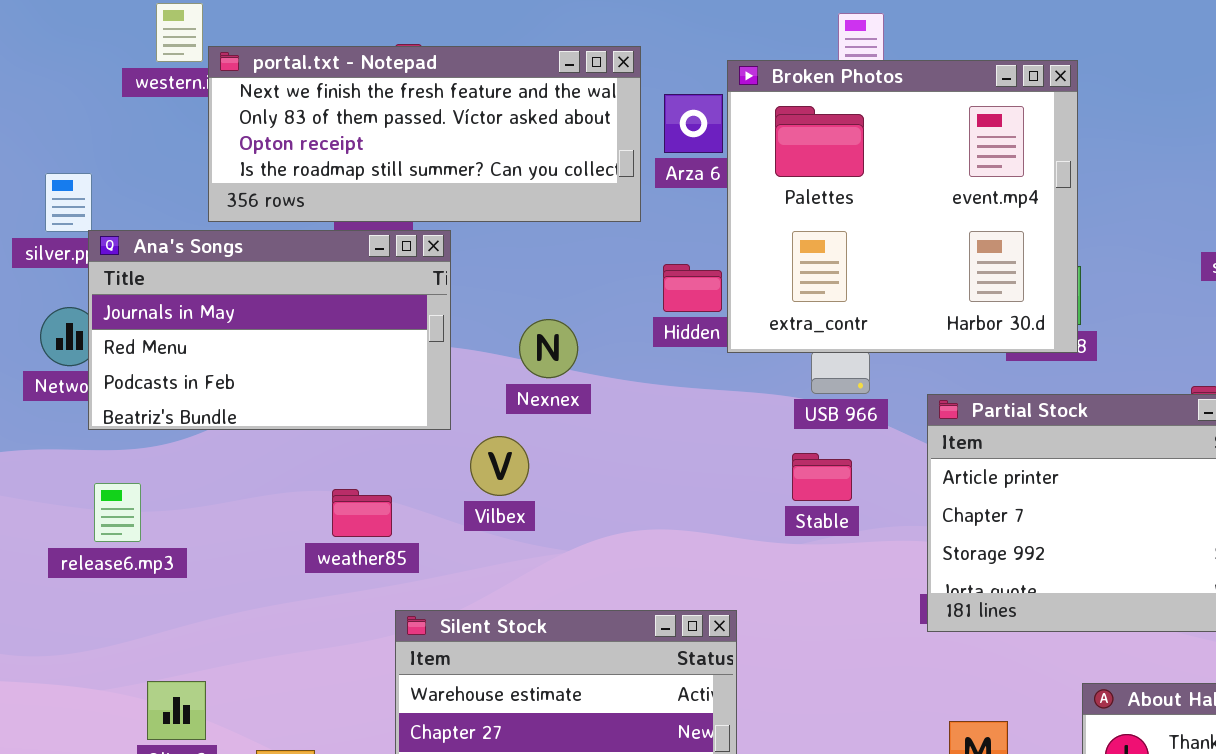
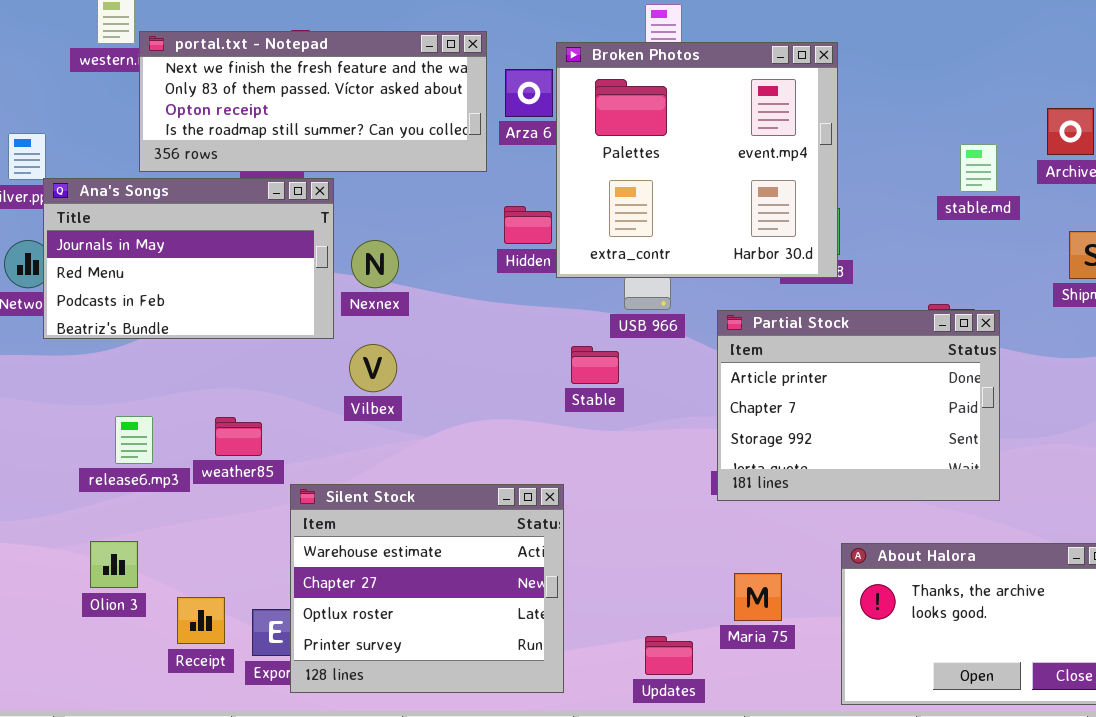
Nexnex: [519,319,578,378] -> [351,240,399,288], moved
Stable: [792,453,852,501] -> [571,346,619,384], moved
release6.mp3: [94,483,141,542] -> [115,416,153,464], moved
weather85: [332,489,392,537] -> [215,417,262,456], moved

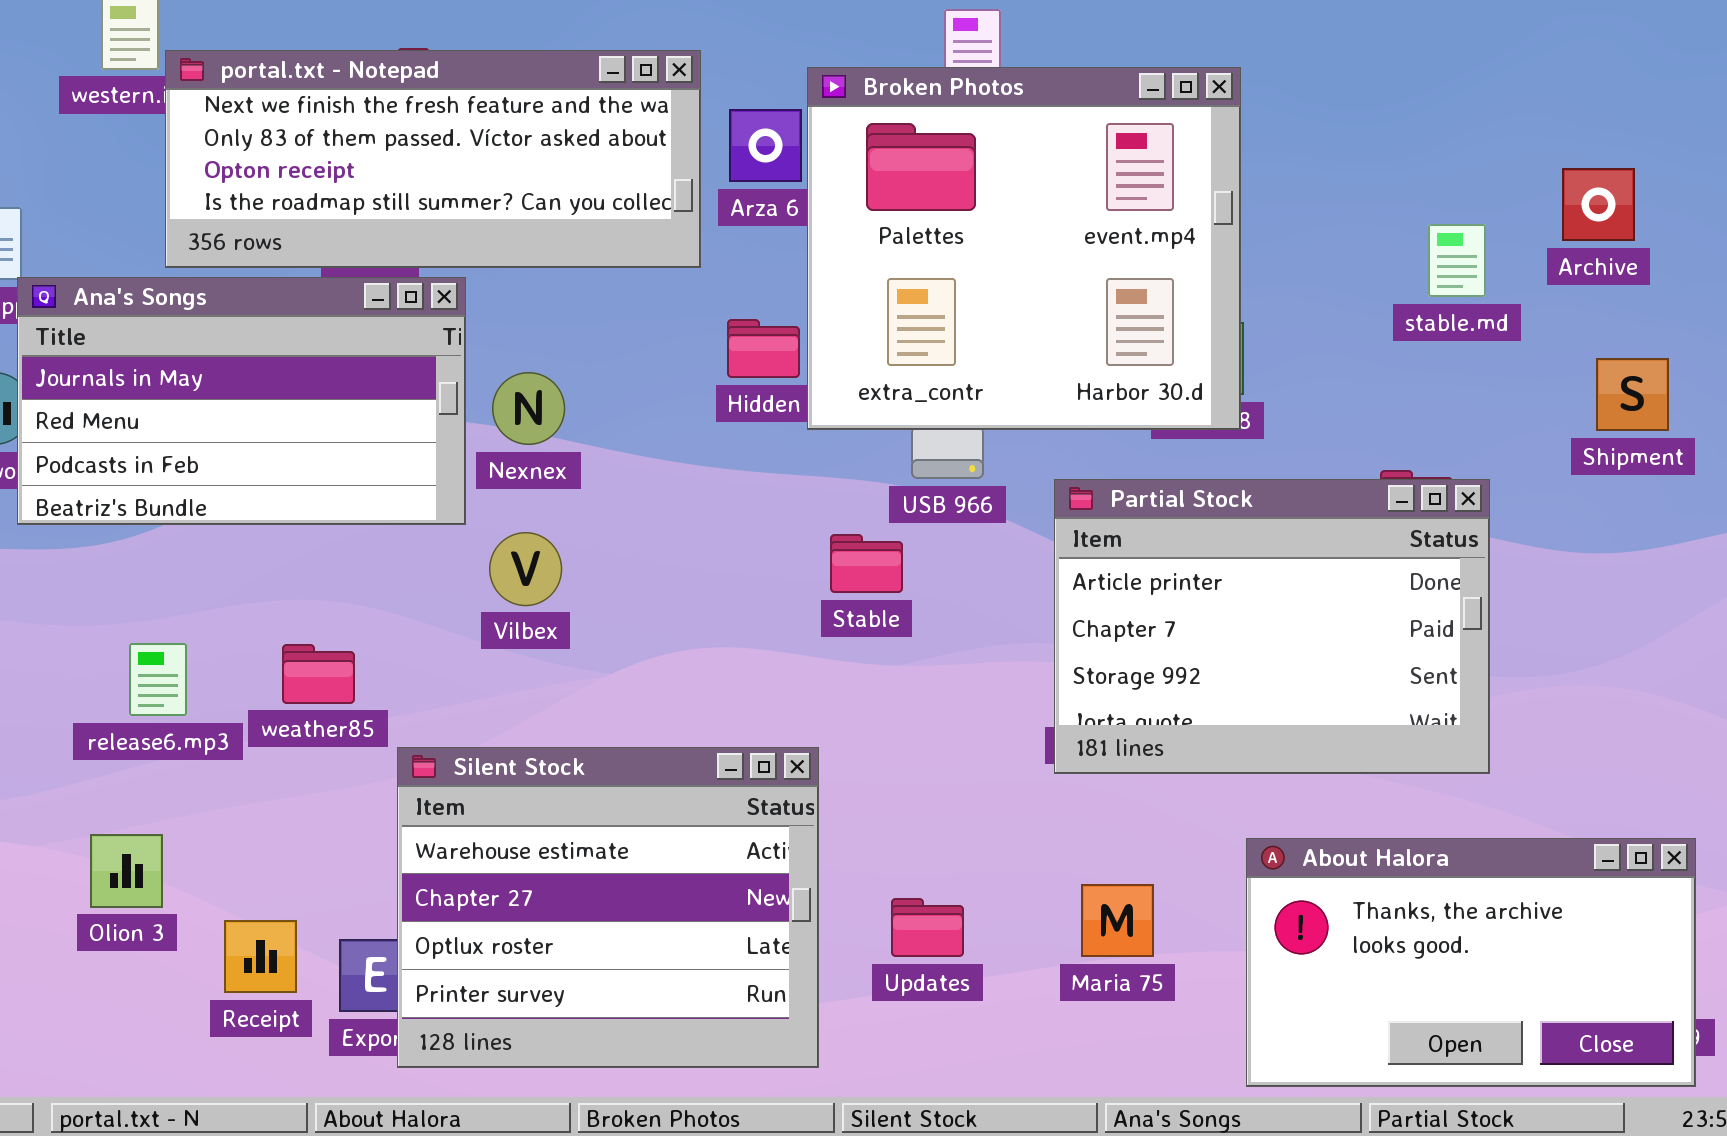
Updates: [645,636,693,675] -> [891,898,964,957], moved

